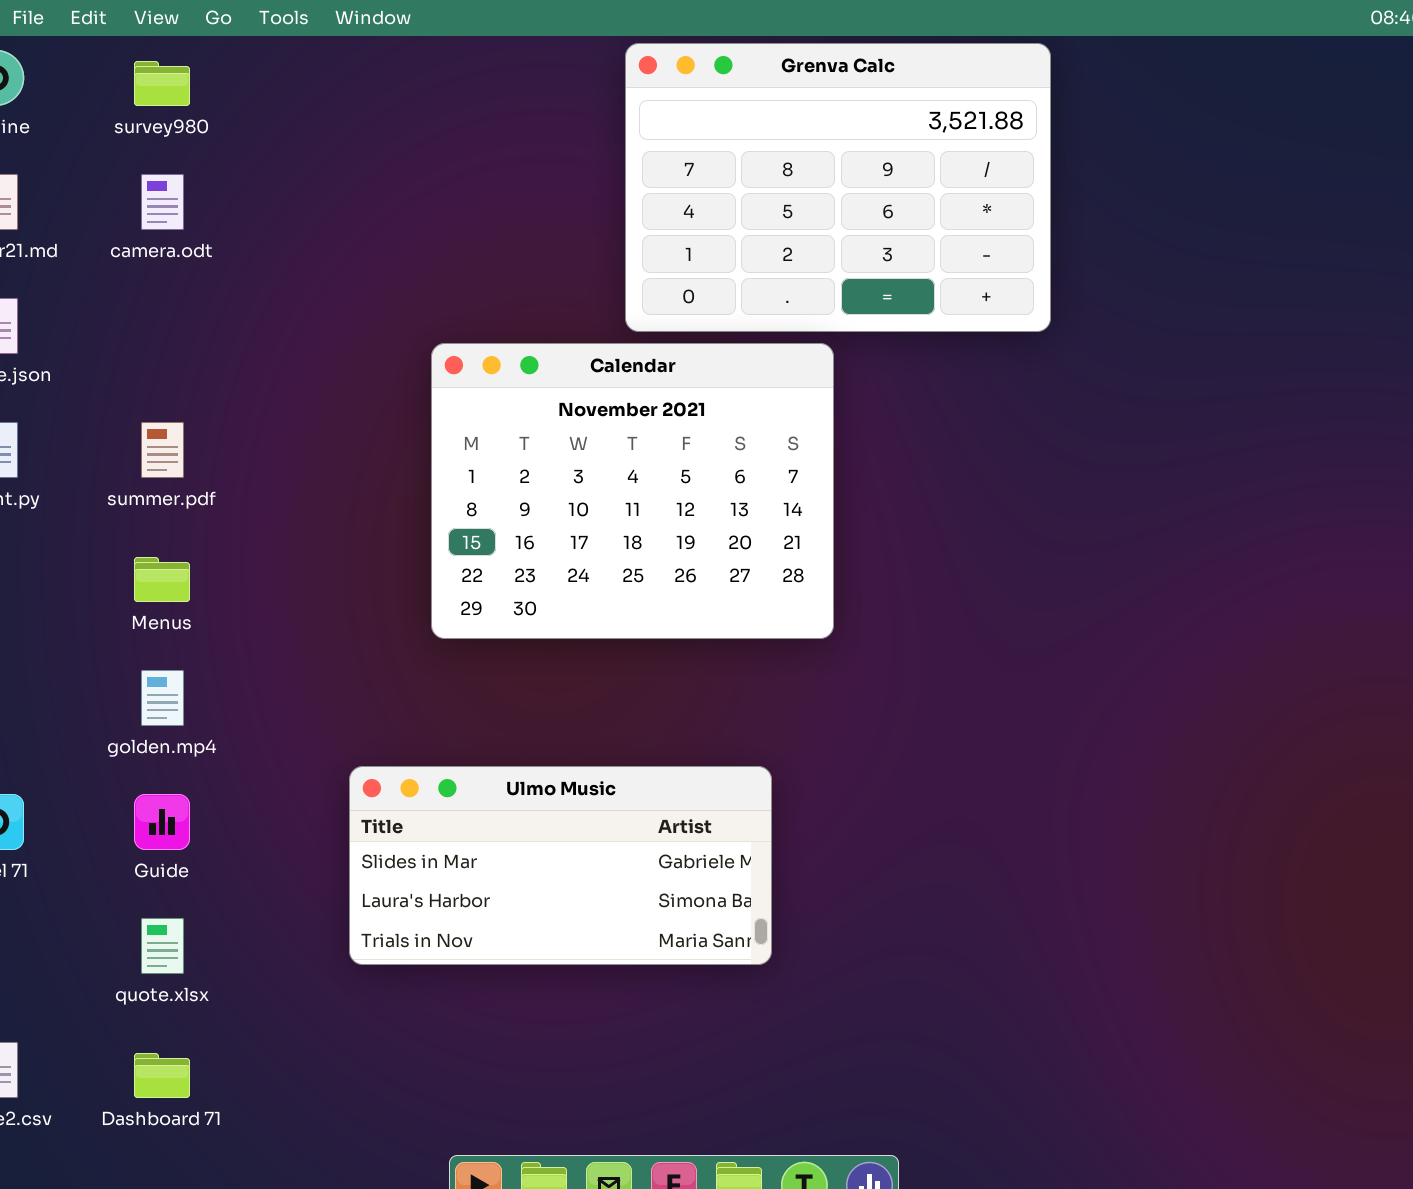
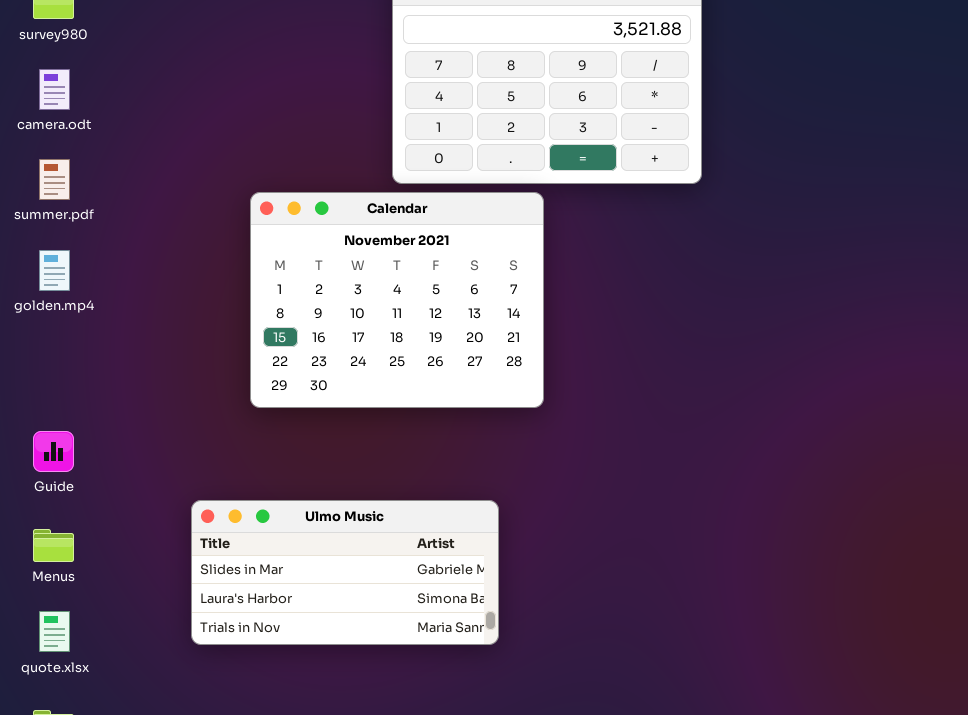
summer.pdf: [141,422,184,478] -> [39,159,70,200], moved
Menus: [134,557,190,602] -> [33,529,74,562], moved
golden.mp4: [141,670,184,726] -> [39,250,70,291], moved
Guide: [134,794,190,850] -> [33,431,74,472], moved

